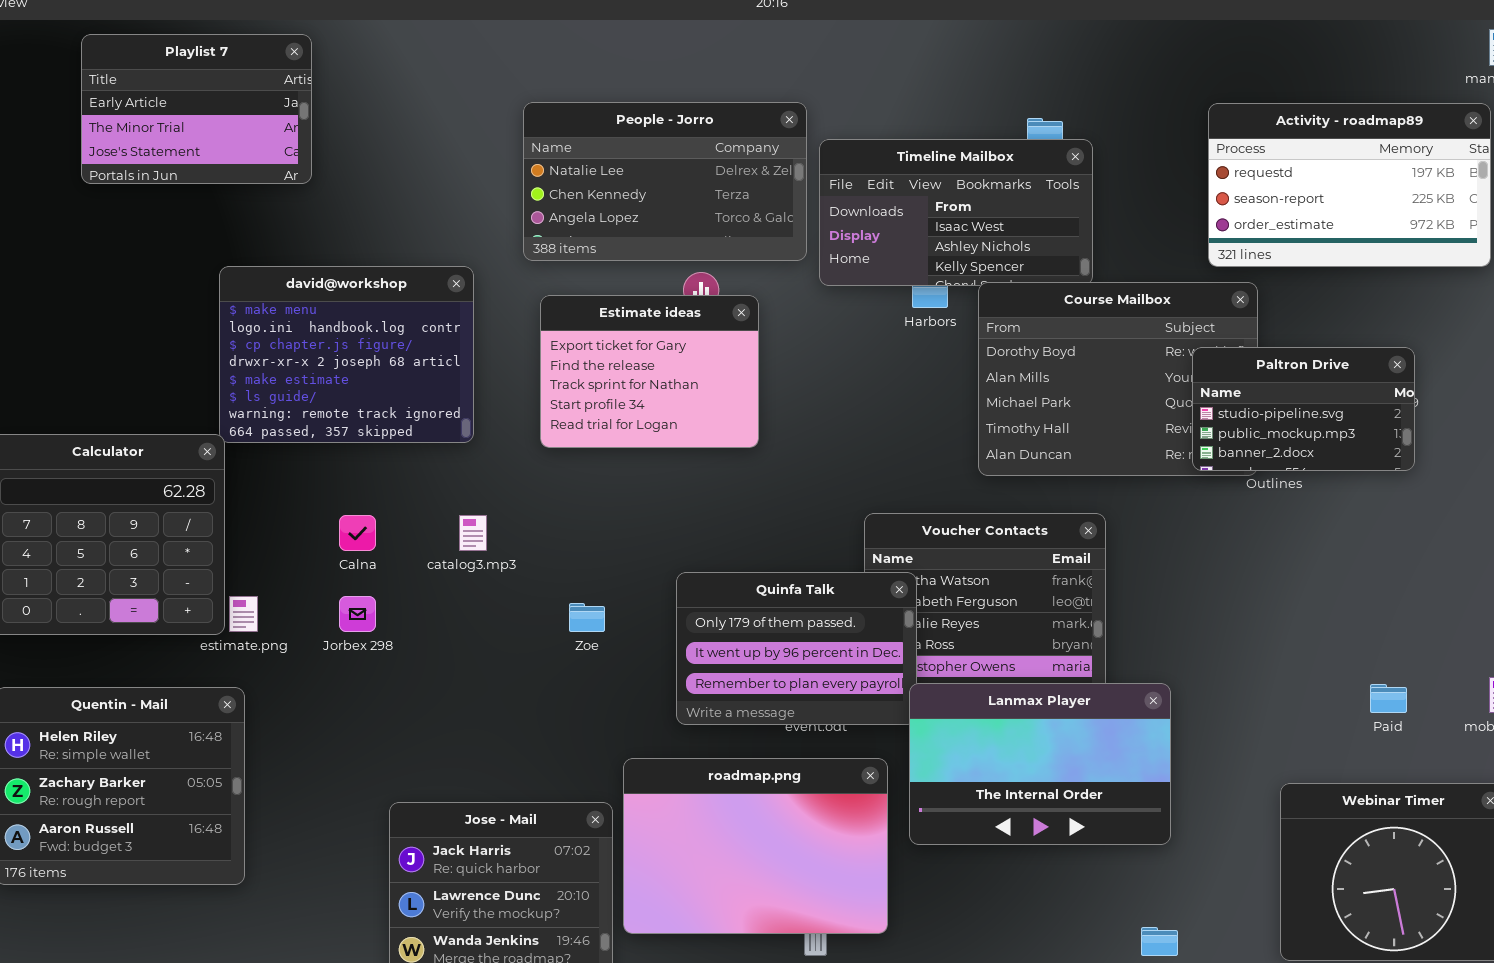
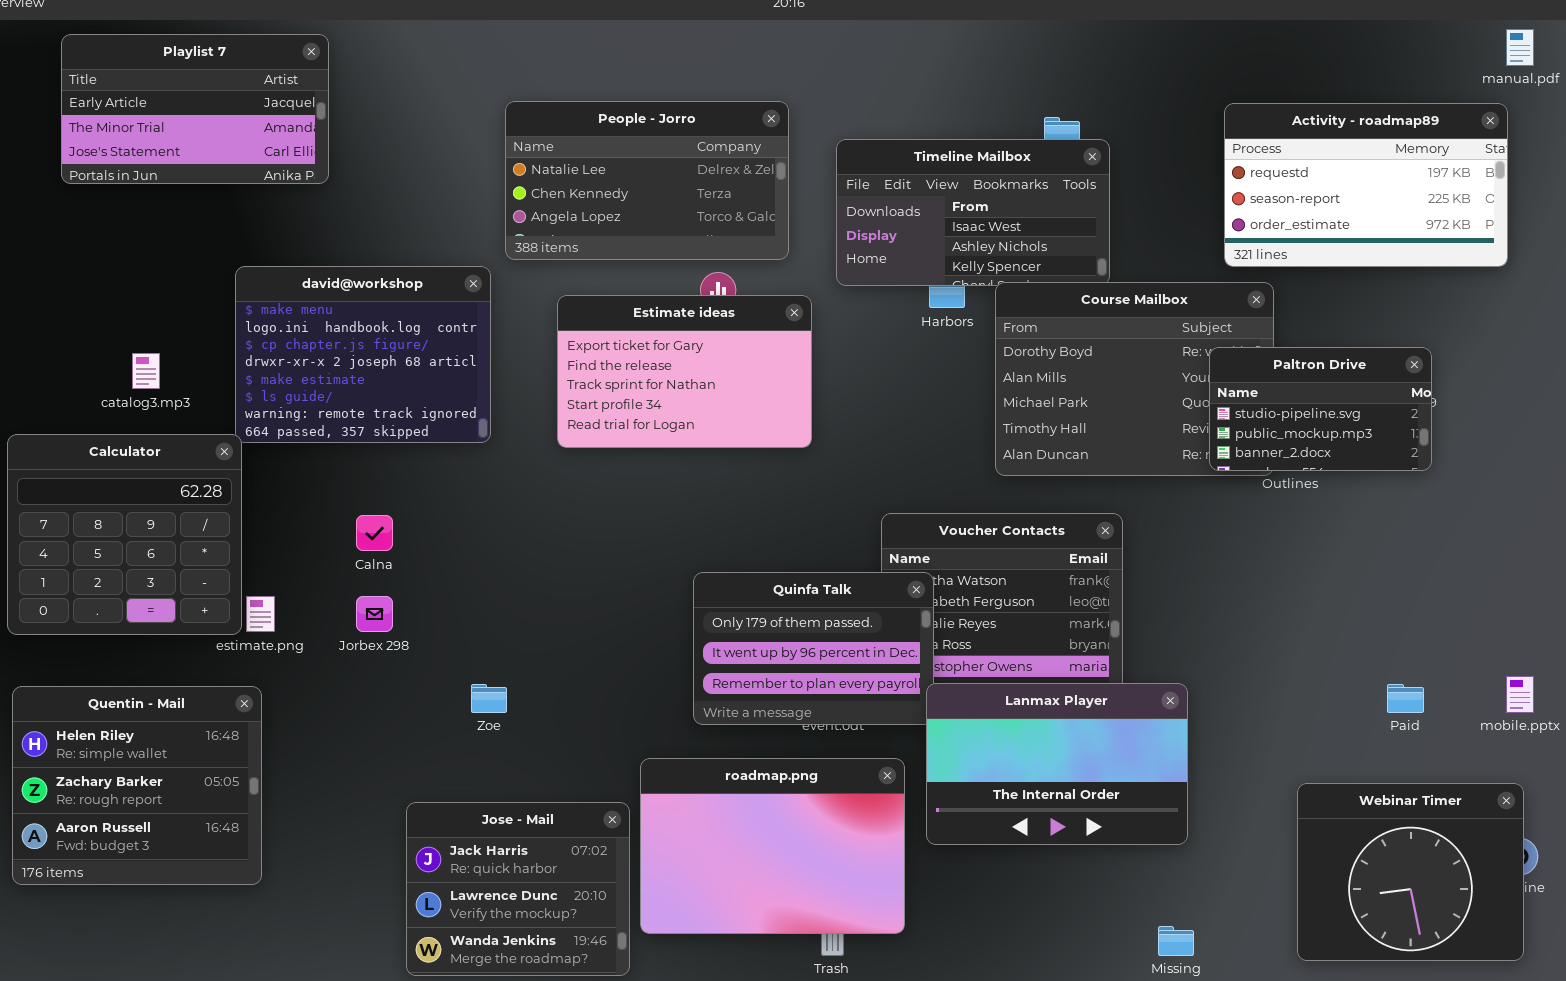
Playlist 7: [81,34,312,184] -> [61,34,329,184], resized
People - Jorro: [523,102,807,261] -> [505,101,789,260], moved
Estimate ideas: [540,295,759,448] -> [557,295,812,448], resized
catalog3.mp3: [459,515,487,551] -> [132,353,160,389], moved
Zoe: [569,603,605,632] -> [471,684,507,713], moved

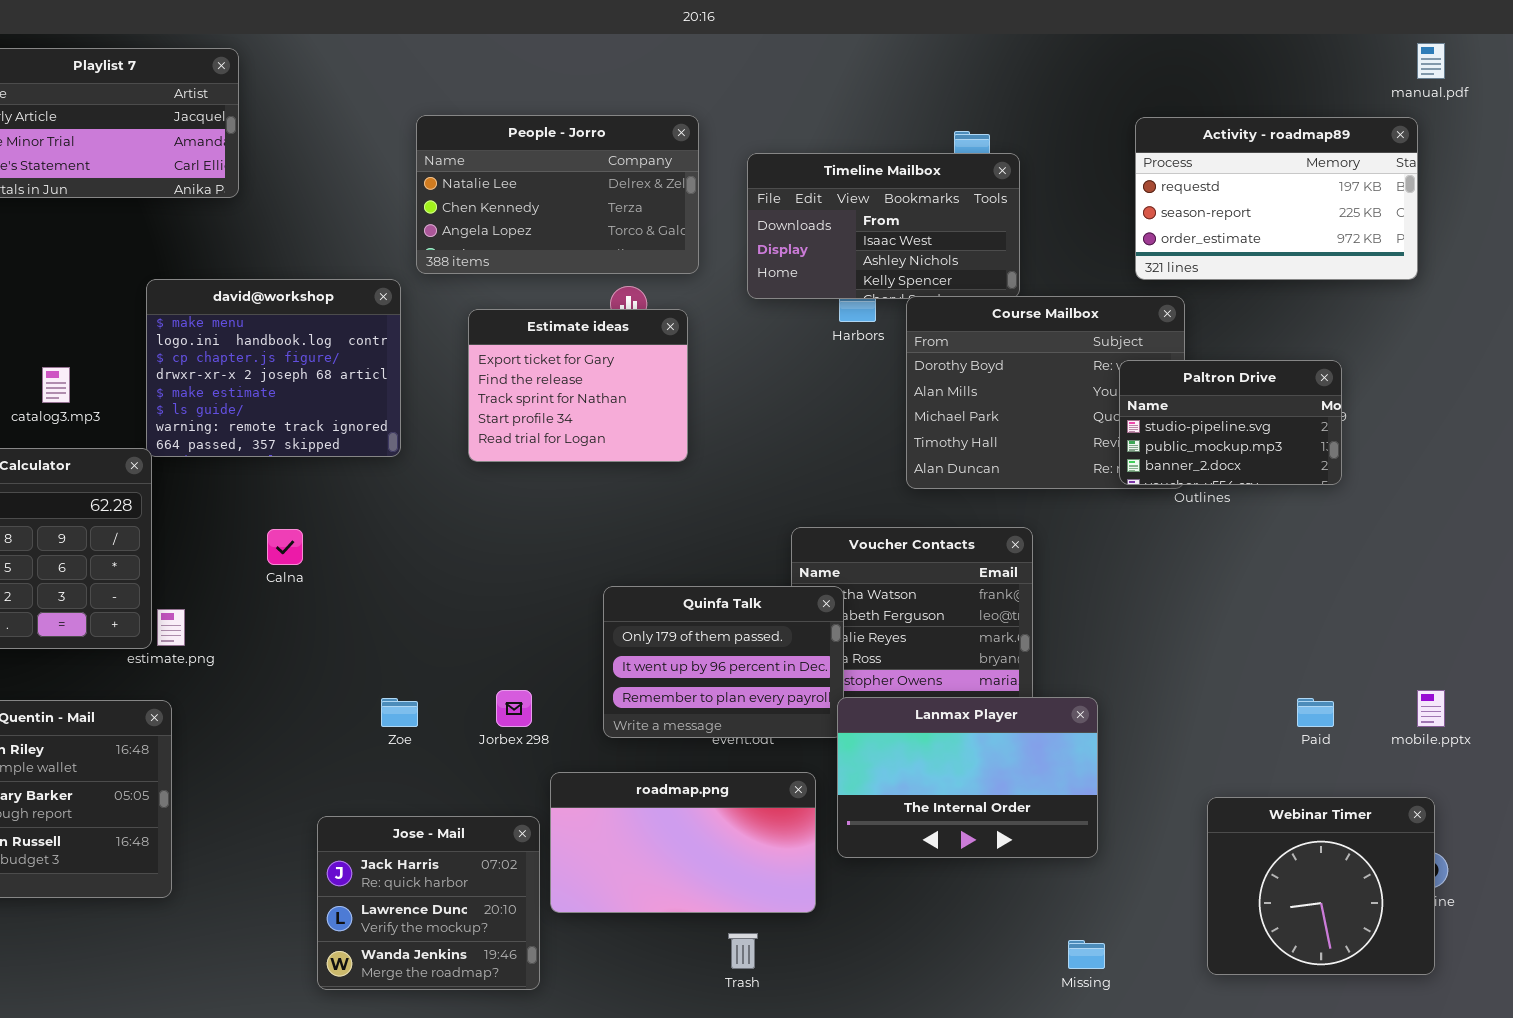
Estimate ideas: [557,295,812,448] -> [468,309,688,462], resized
Jorbex 298: [356,596,393,632] -> [496,690,532,727], moved
roadmap.png: [640,758,905,934] -> [550,772,816,913], resized

